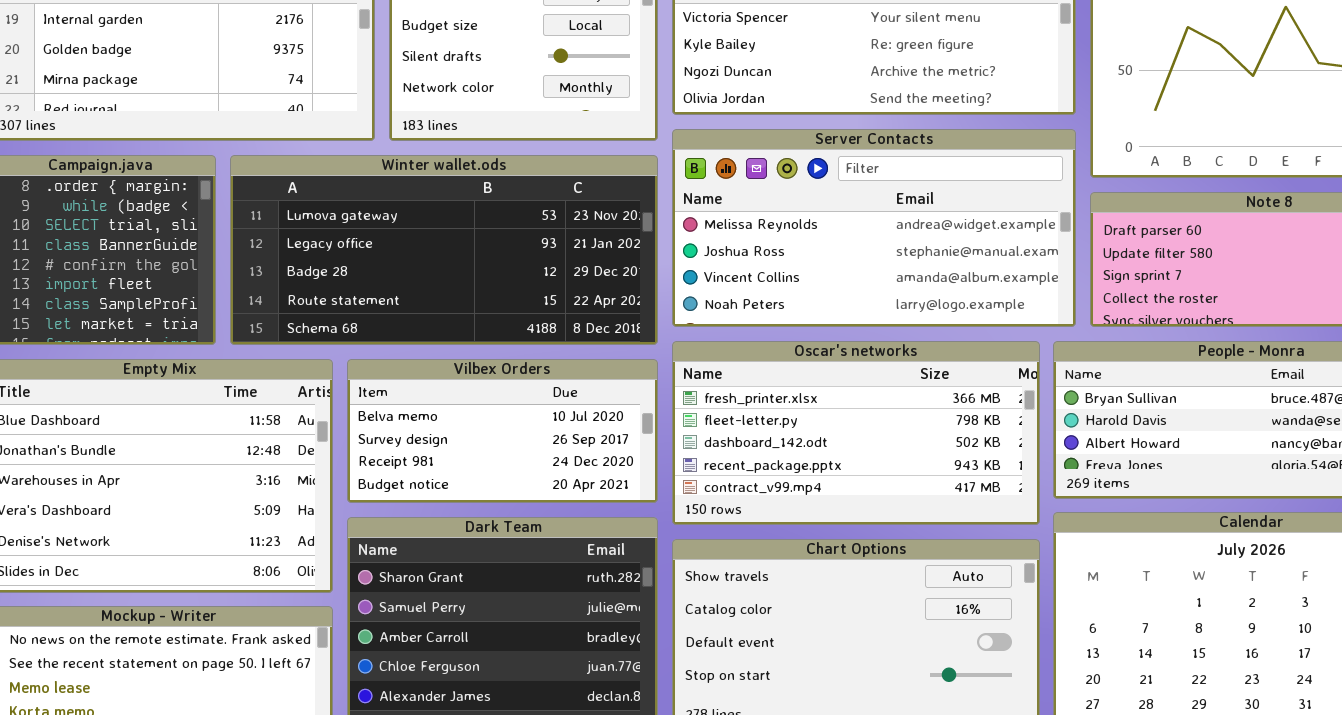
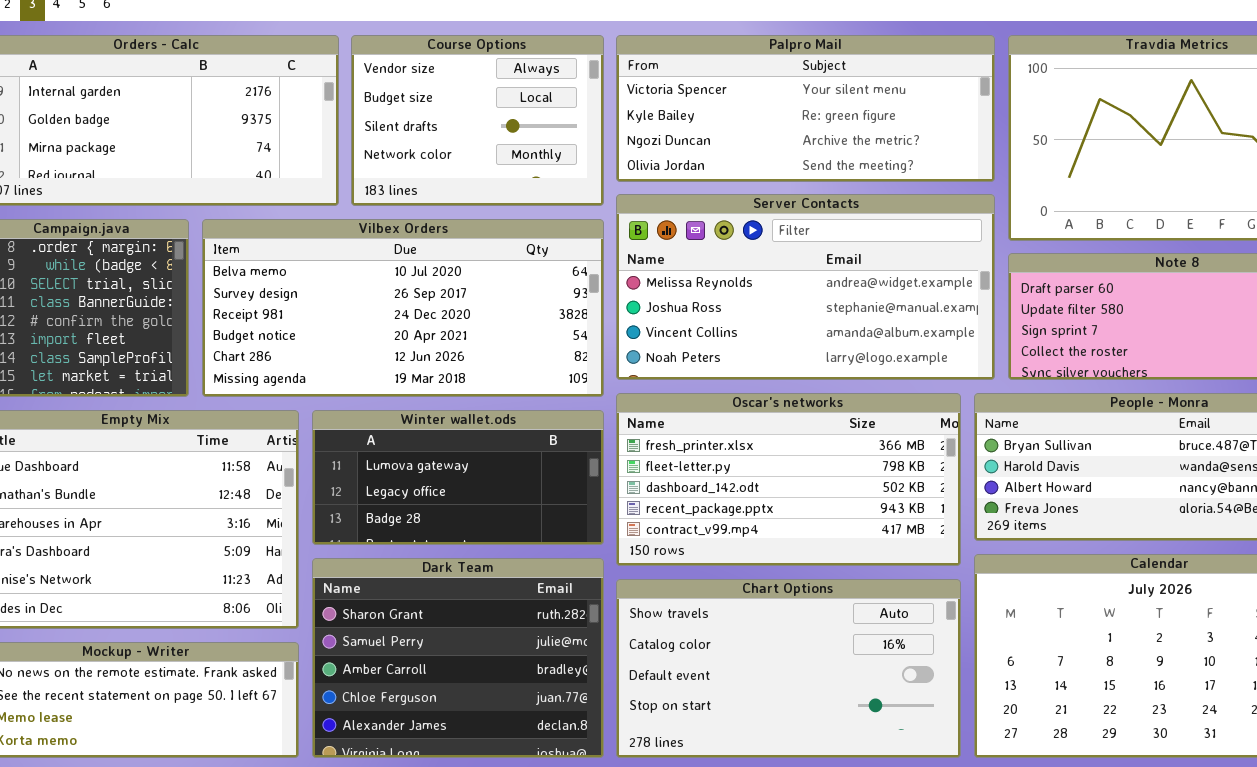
Winter wallet.ods: [230,155,658,345] -> [312,410,604,545], moved, resized
Vilbex Orders: [347,359,658,503] -> [202,219,604,397], moved, resized

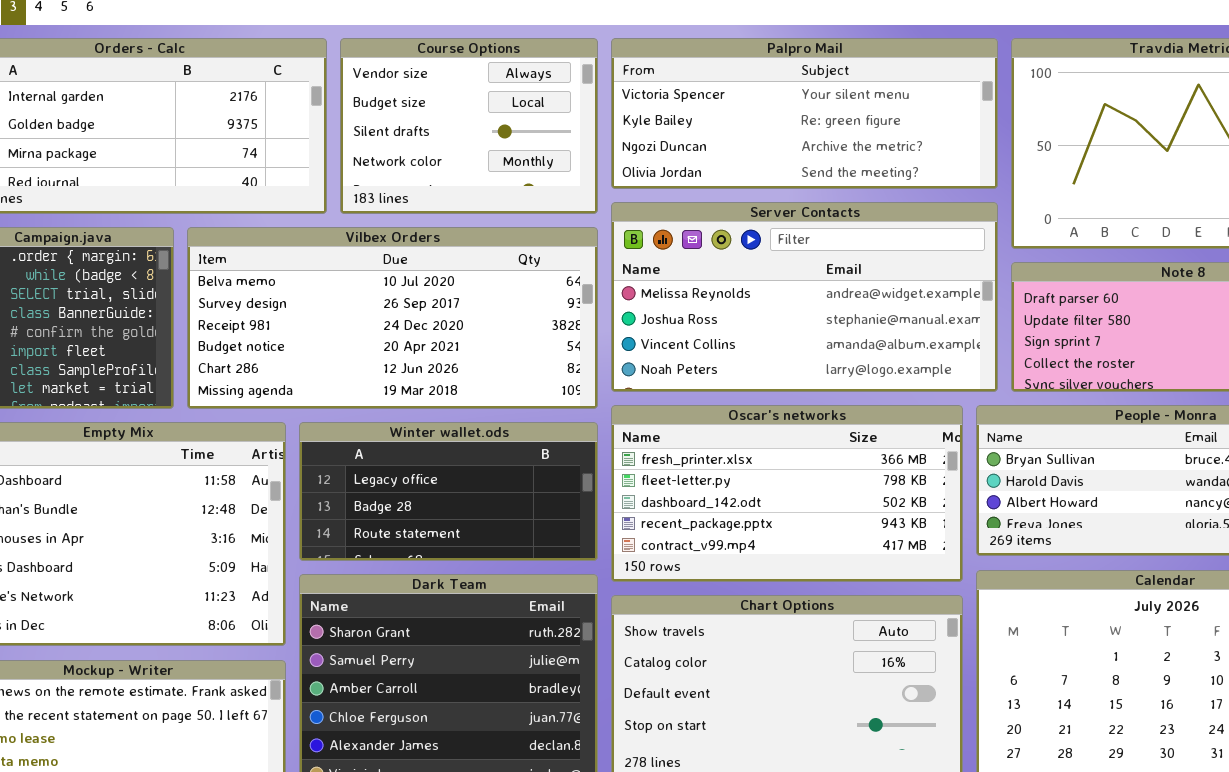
Winter wallet.ods: [312,410,604,545] -> [299,422,598,561], scrolled down 1 row

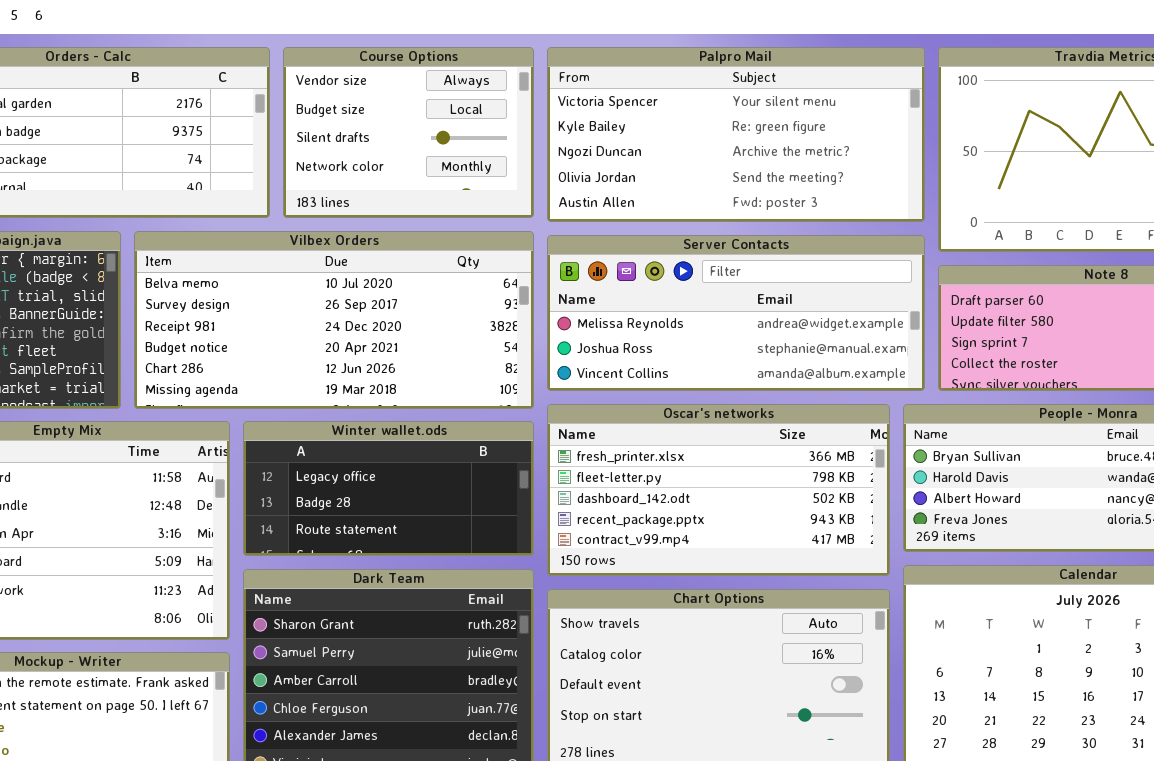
Palpro Mail: [611,38,998,189] -> [547,47,925,222], resized
Server Contacts: [611,202,998,392] -> [547,235,925,391], resized

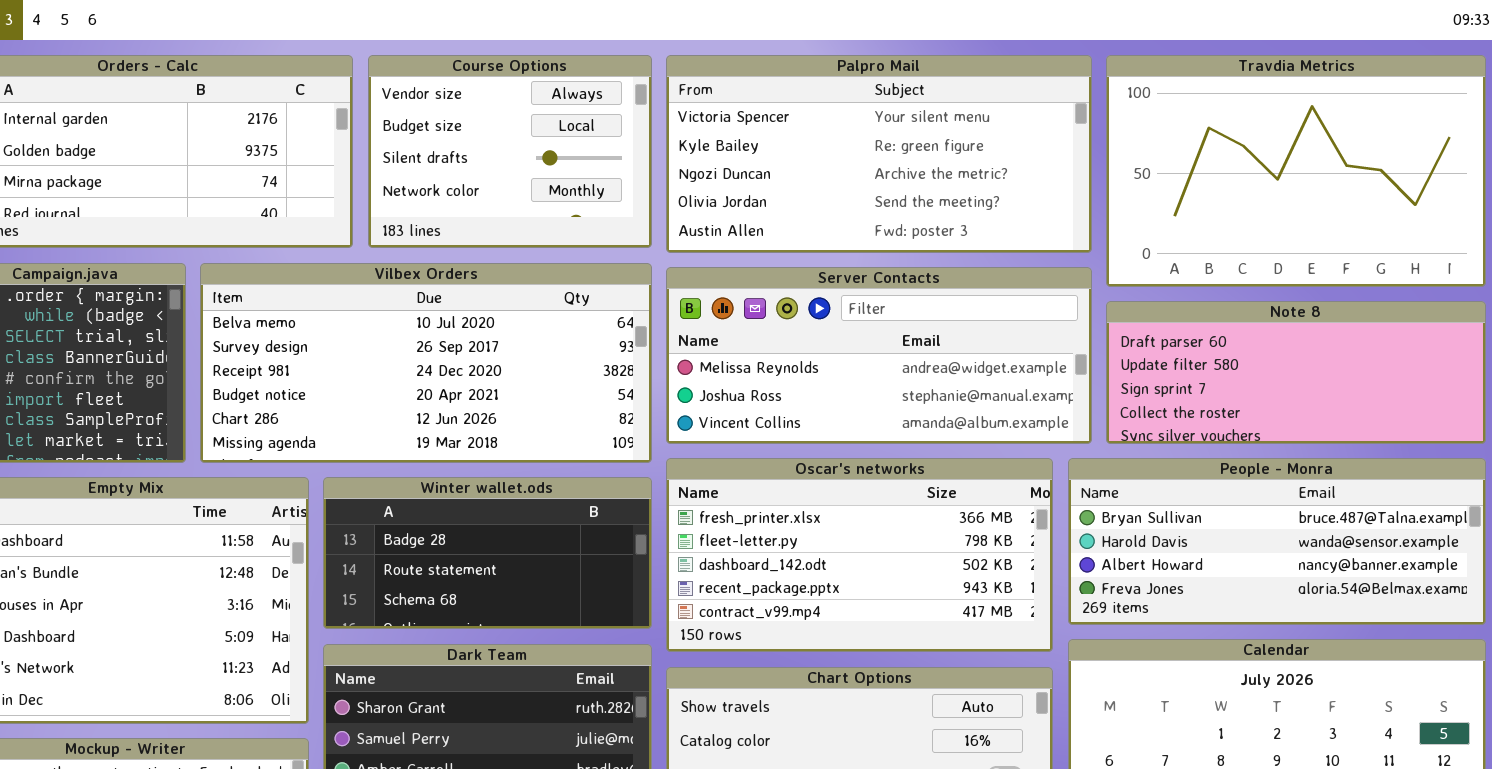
Winter wallet.ods: [243,421,534,556] -> [323,477,652,629], scrolled down 1 row

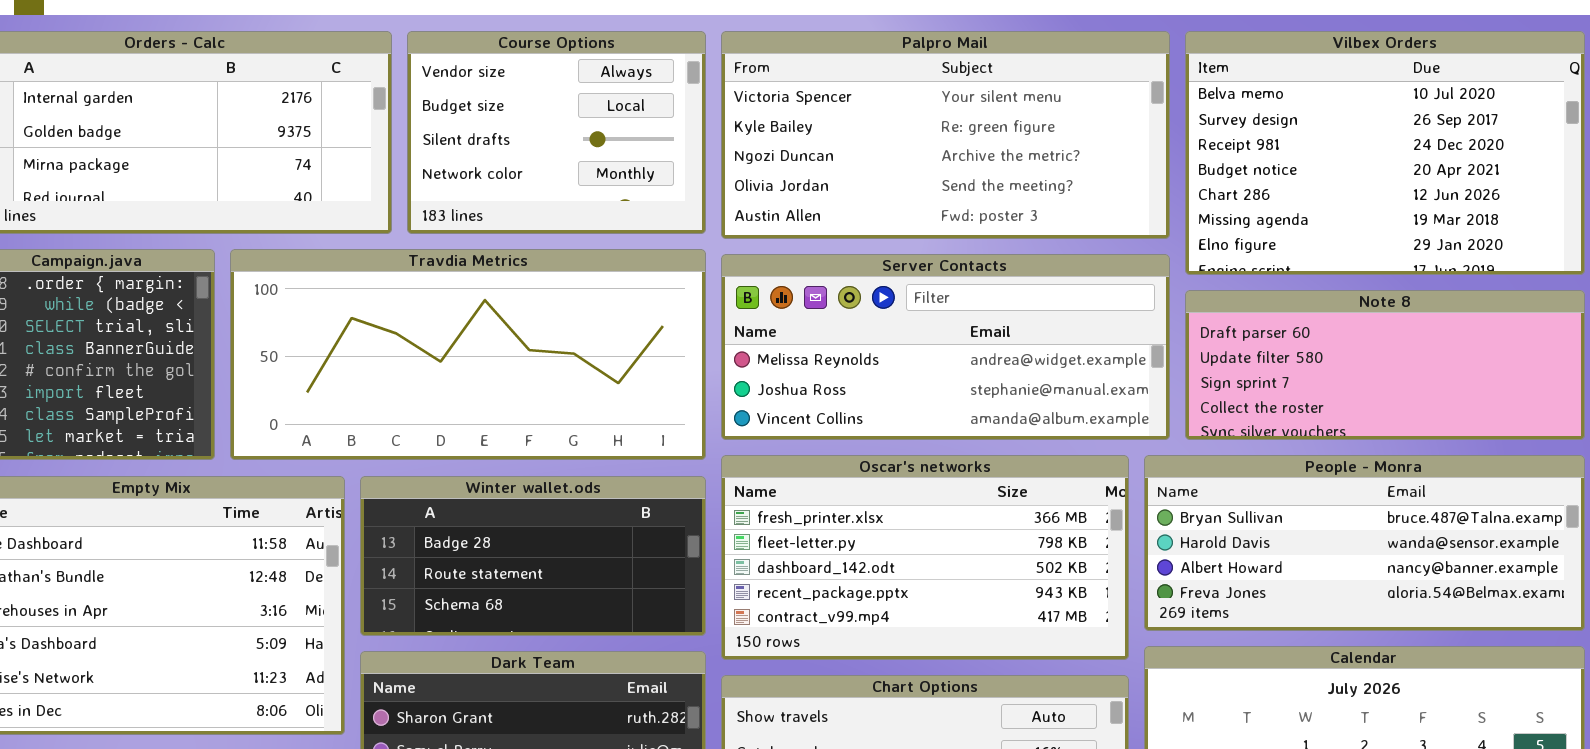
Travdia Metrics: [1106,55,1486,287] -> [230,249,706,460], moved, resized
Vilbex Orders: [200,263,652,463] -> [1185,31,1585,275], moved, resized

